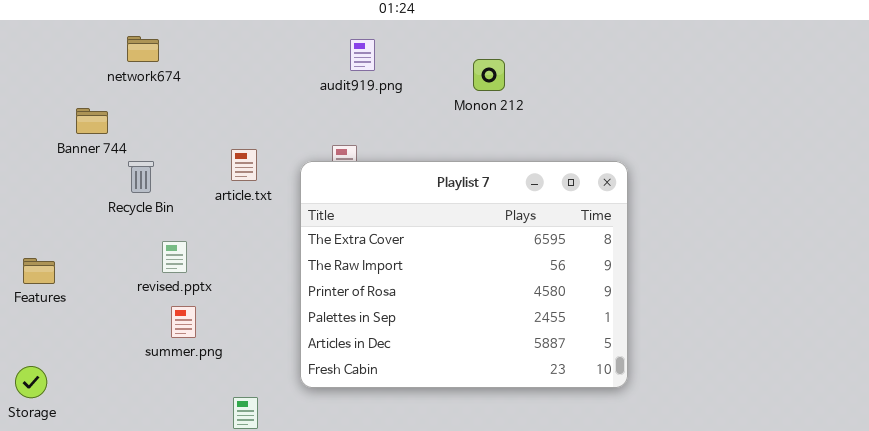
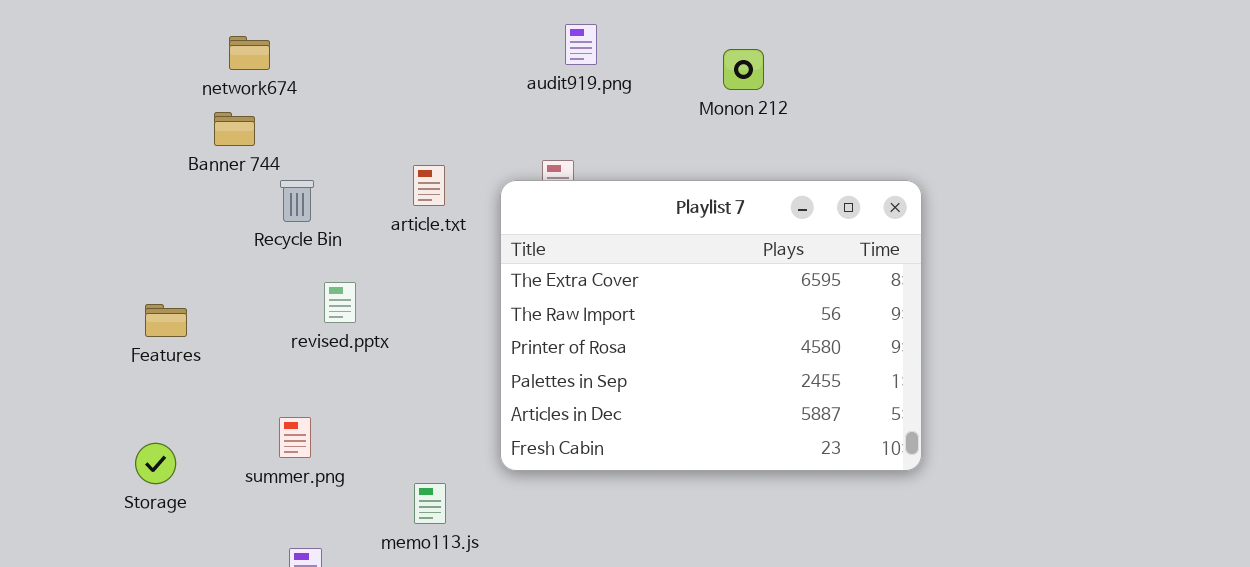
network674: [127,36,159,62] -> [229,36,270,70], moved
summer.png: [171,306,196,338] -> [279,417,311,458], moved

